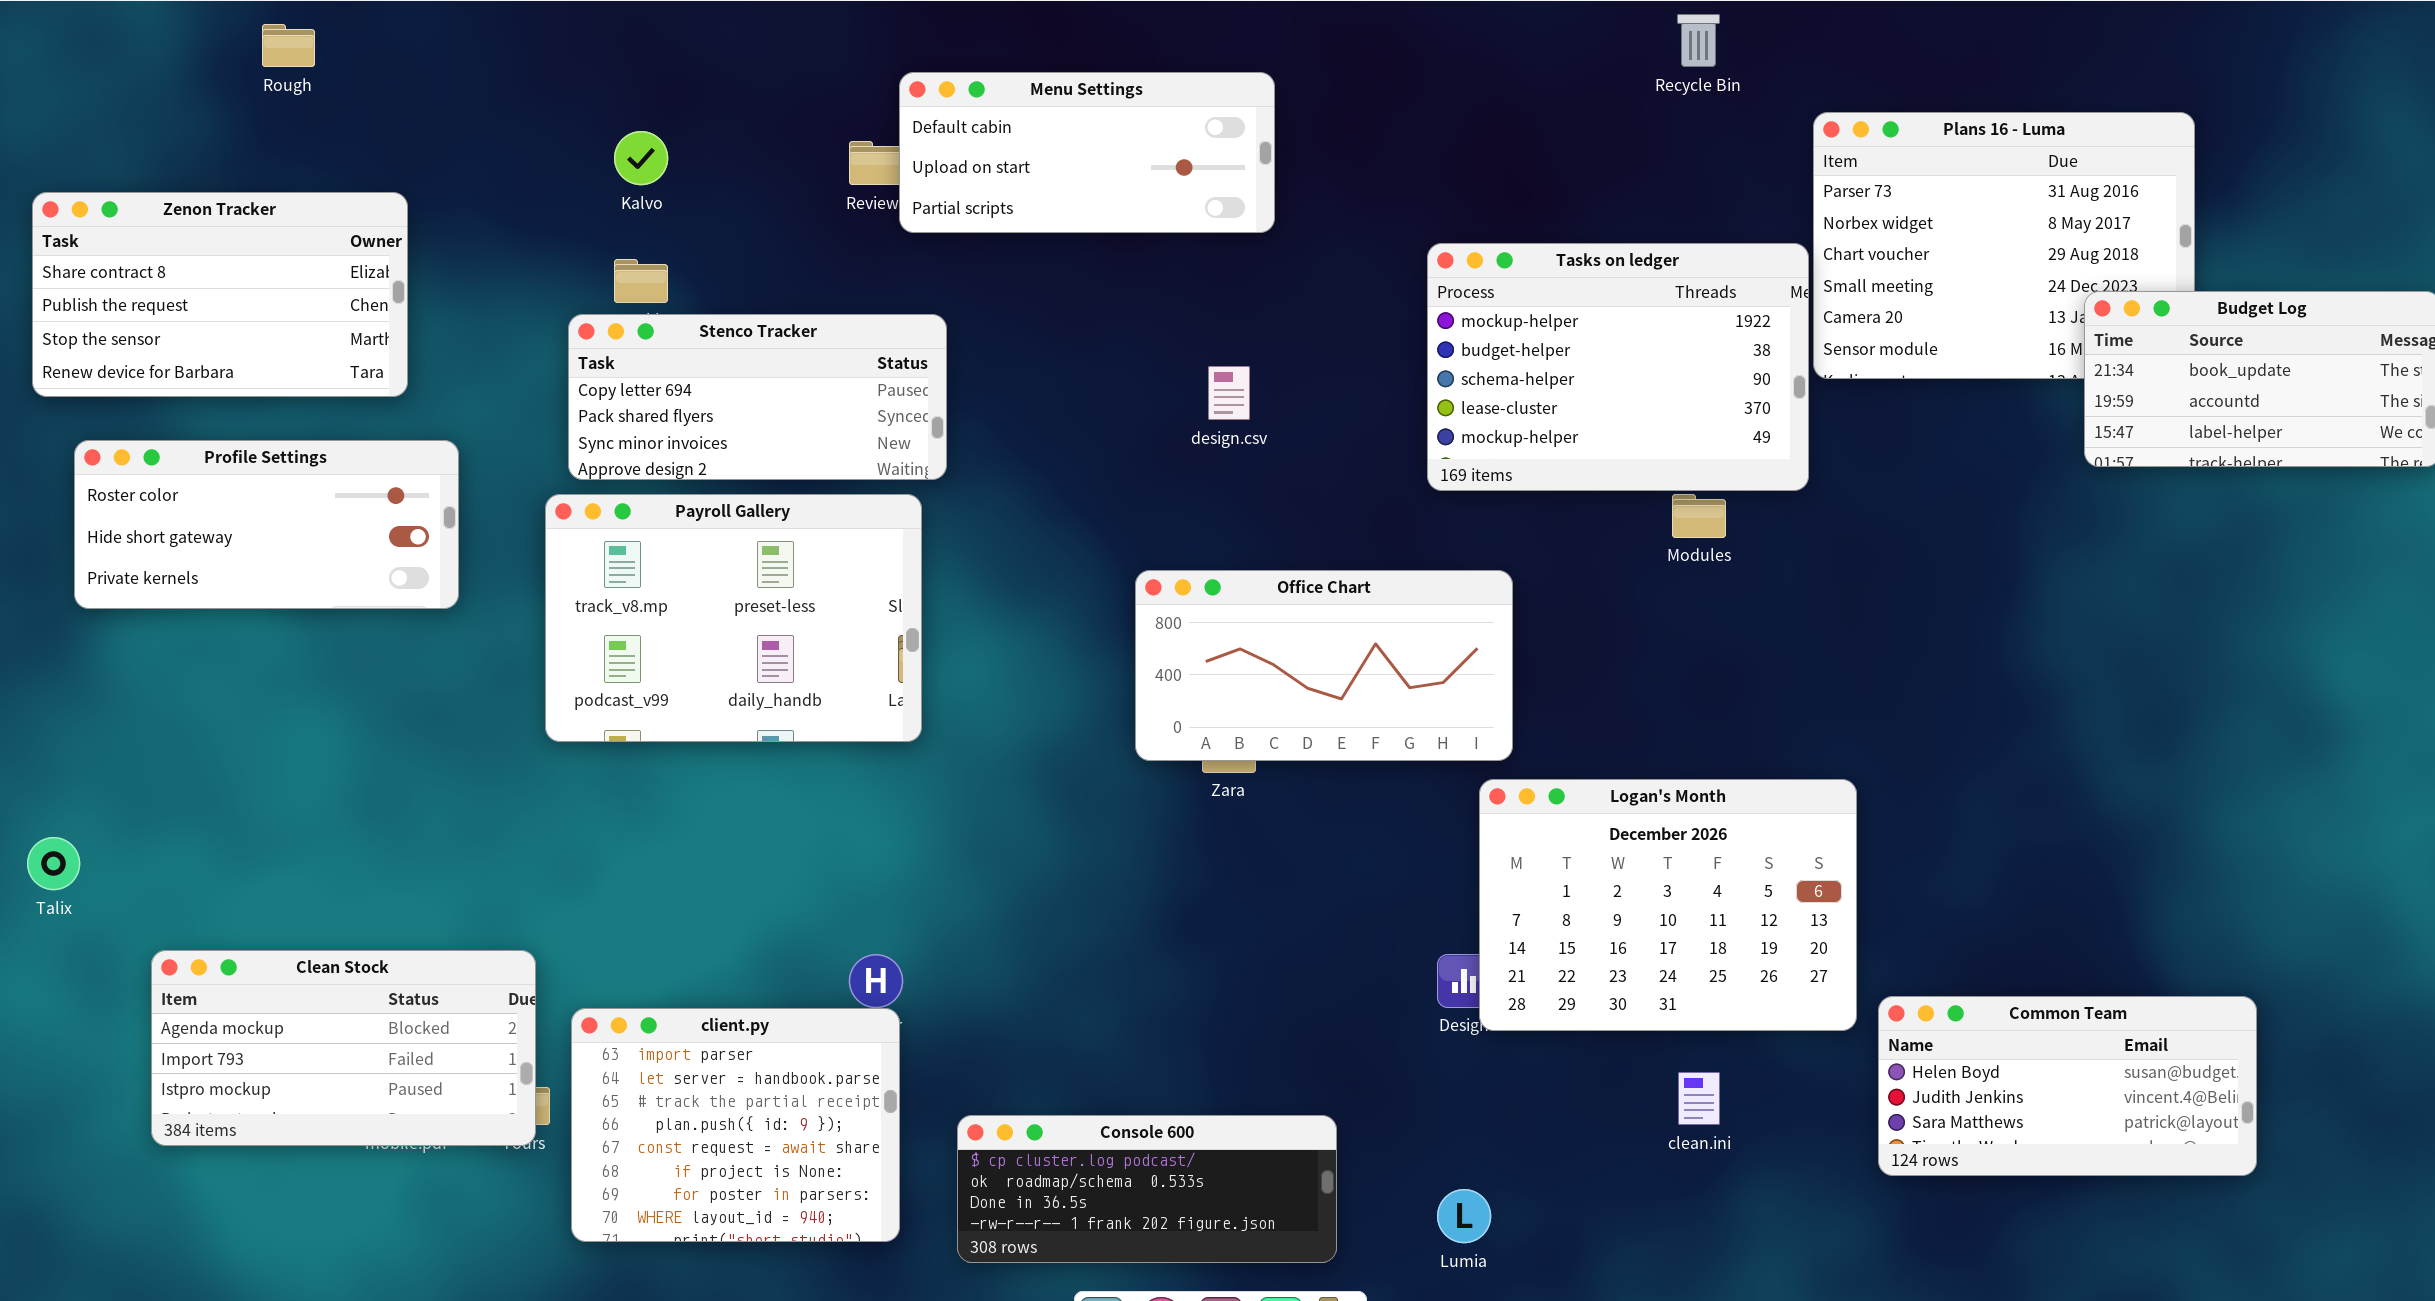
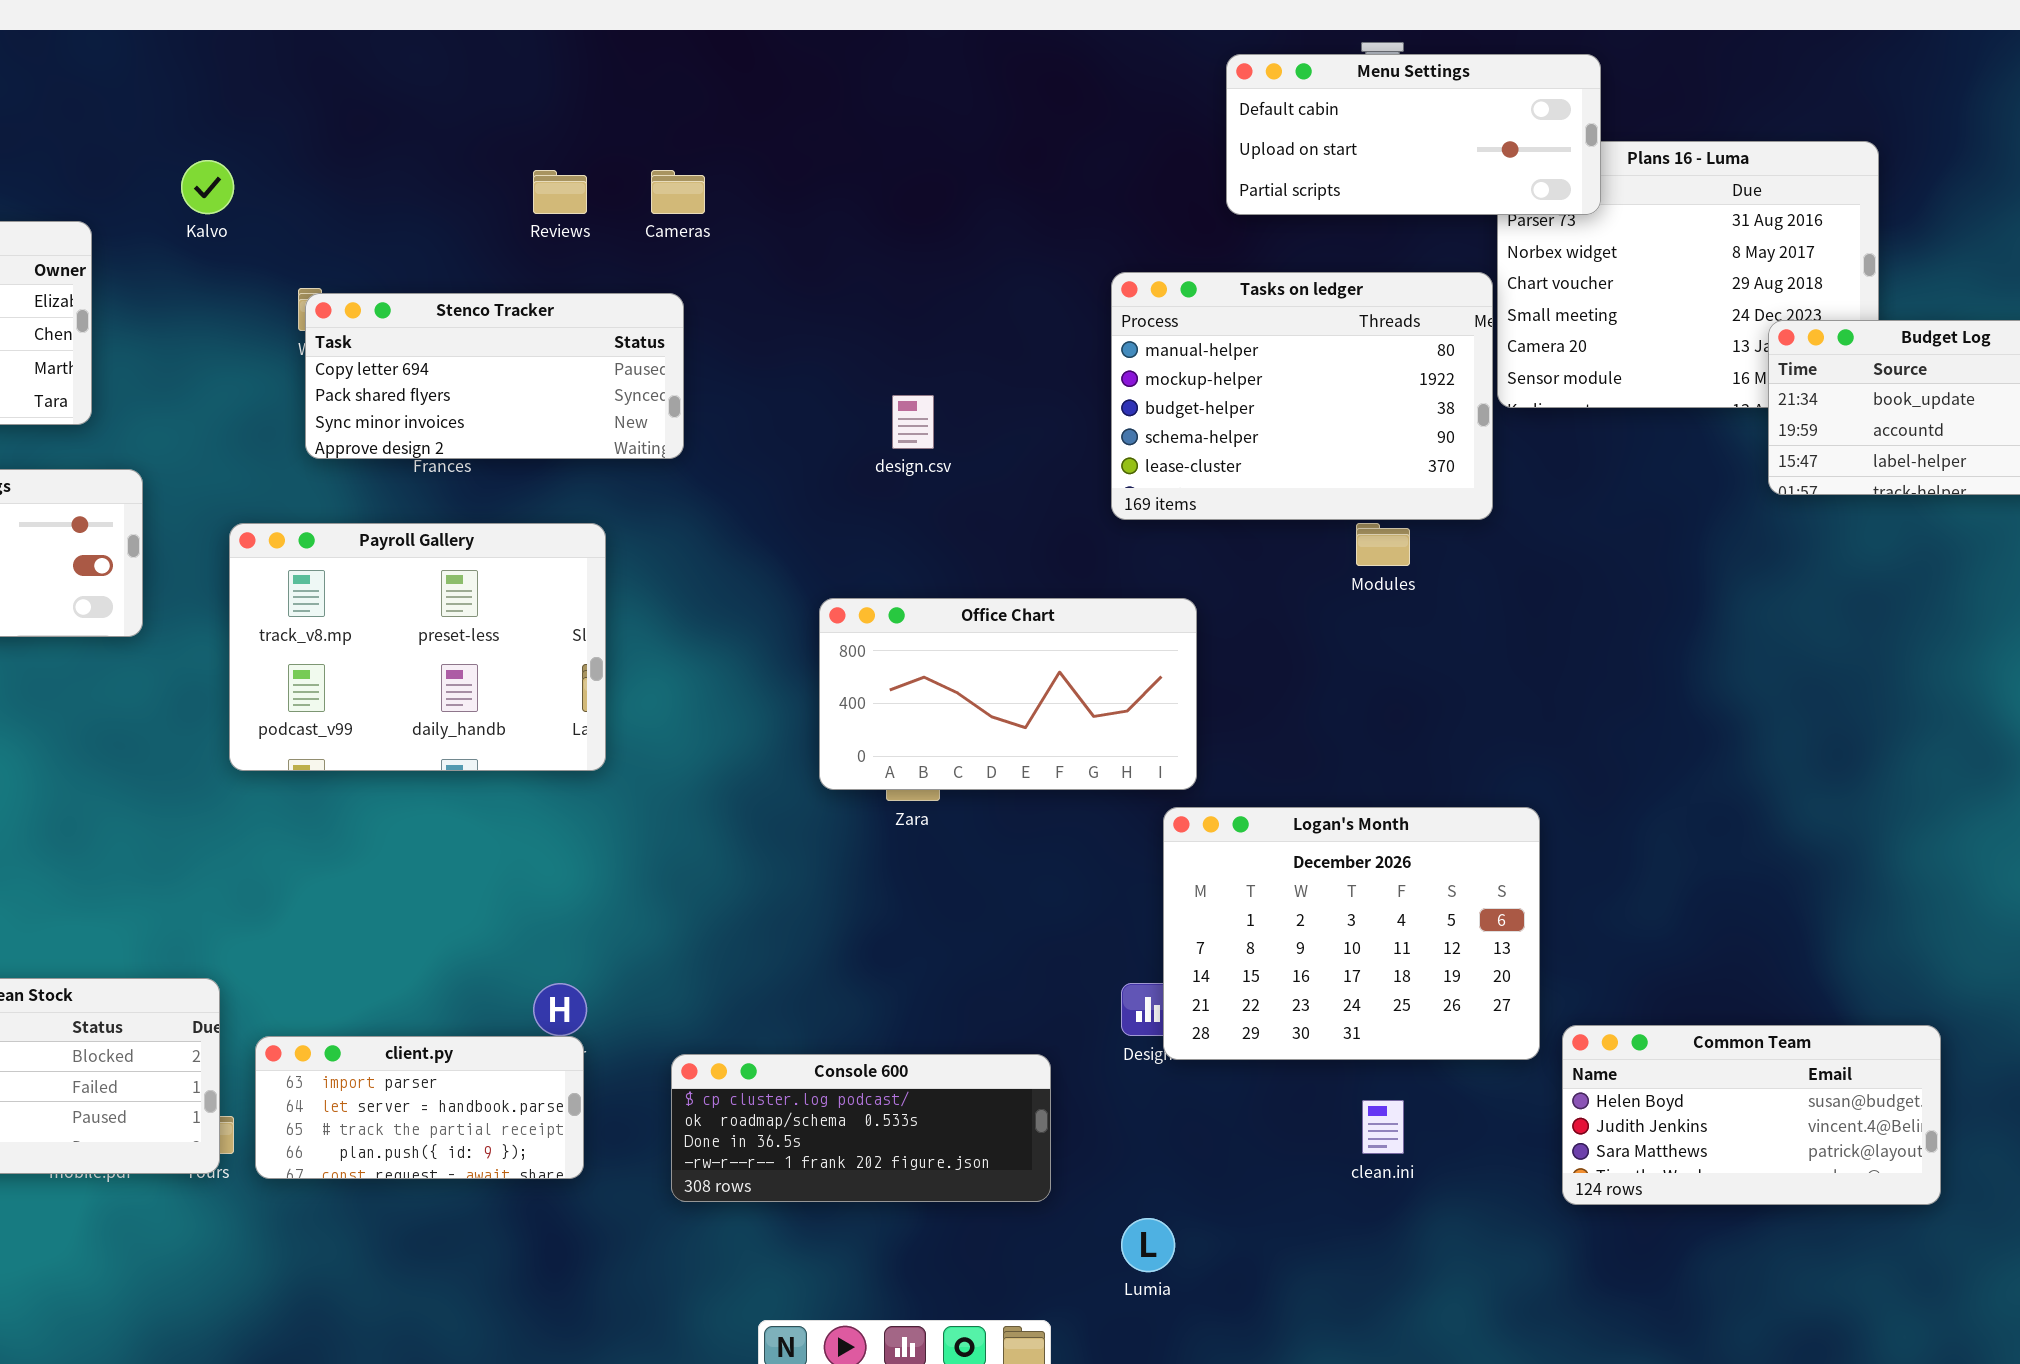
Menu Settings: [899,72,1275,233] -> [1226,54,1601,215], moved
Kalvo: [614,131,668,185] -> [181,160,234,214], moved
Tasks on ledger: [1427,243,1809,491] -> [1111,272,1493,520], scrolled up 1 row
Stenco Tracker: [568,314,947,480] -> [305,293,684,459], moved
client.py: [571,1008,900,1242] -> [255,1036,584,1179], resized
Console 600: [957,1115,1337,1263] -> [671,1054,1051,1202], moved

